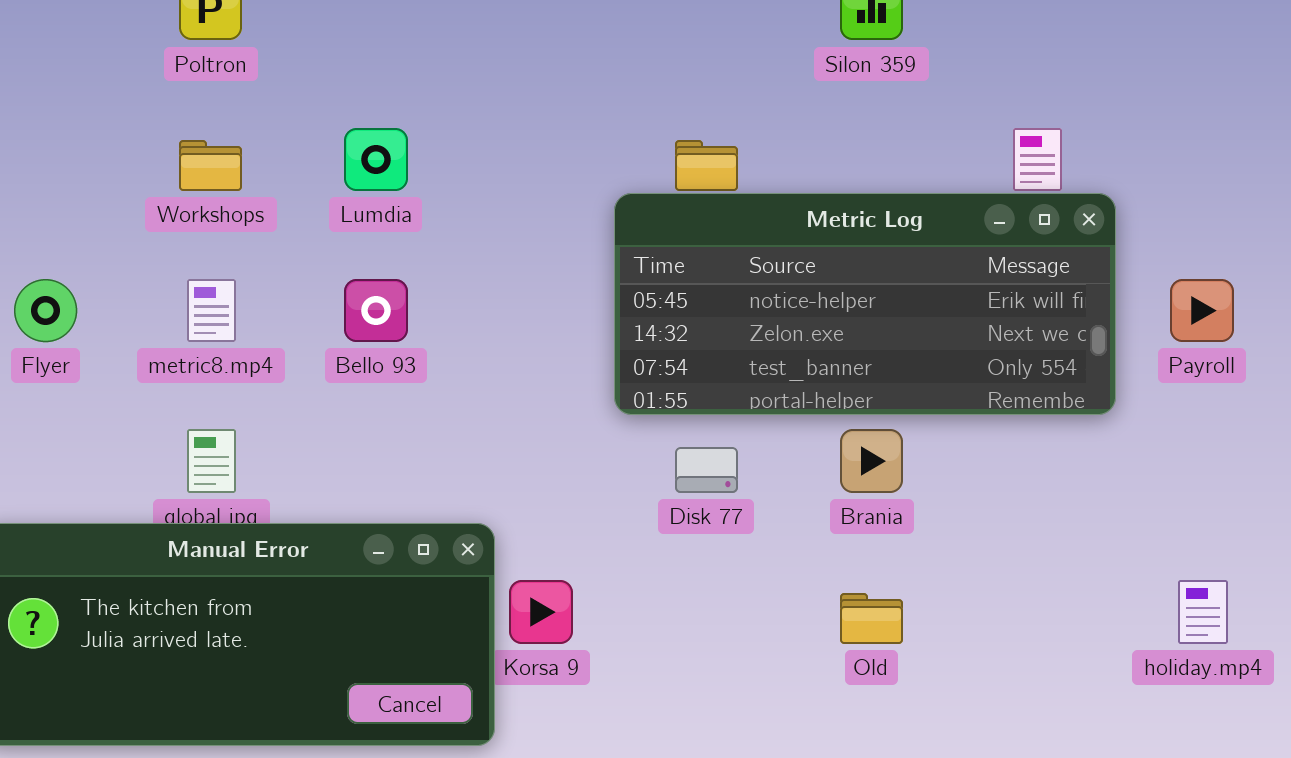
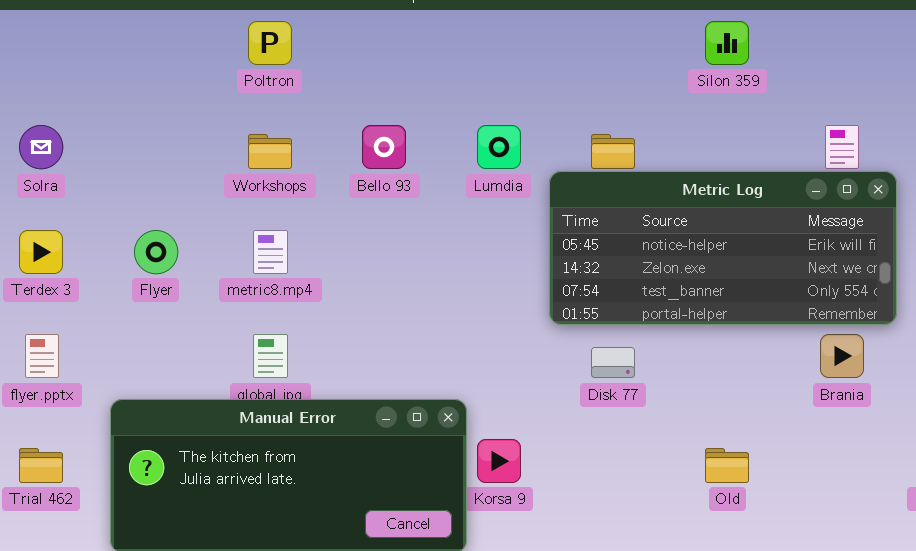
Lumdia: [344,128,408,191] -> [477,125,521,169], moved
Bello 93: [344,279,408,342] -> [362,125,406,169], moved
Brania: [840,429,903,493] -> [820,334,864,378], moved

